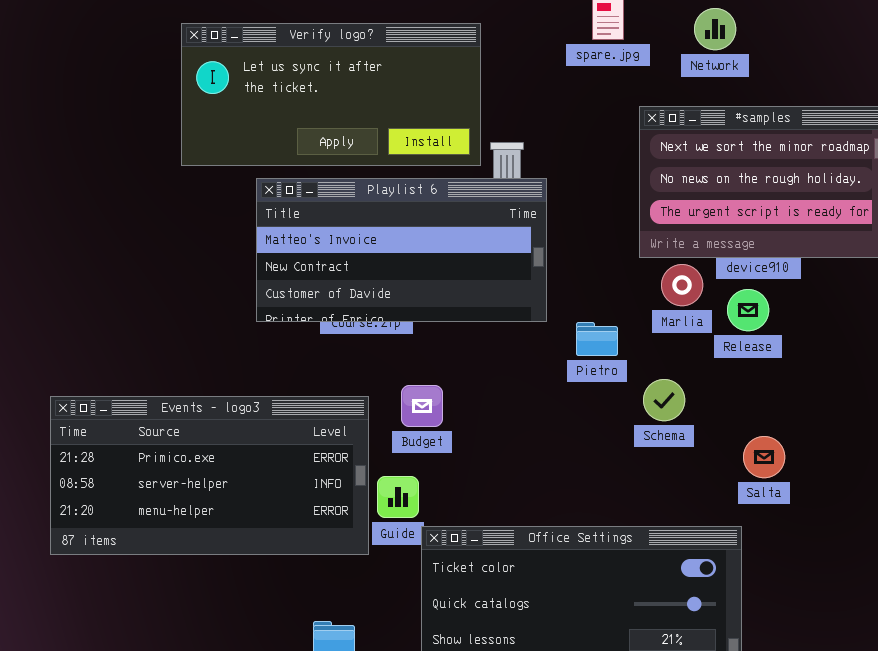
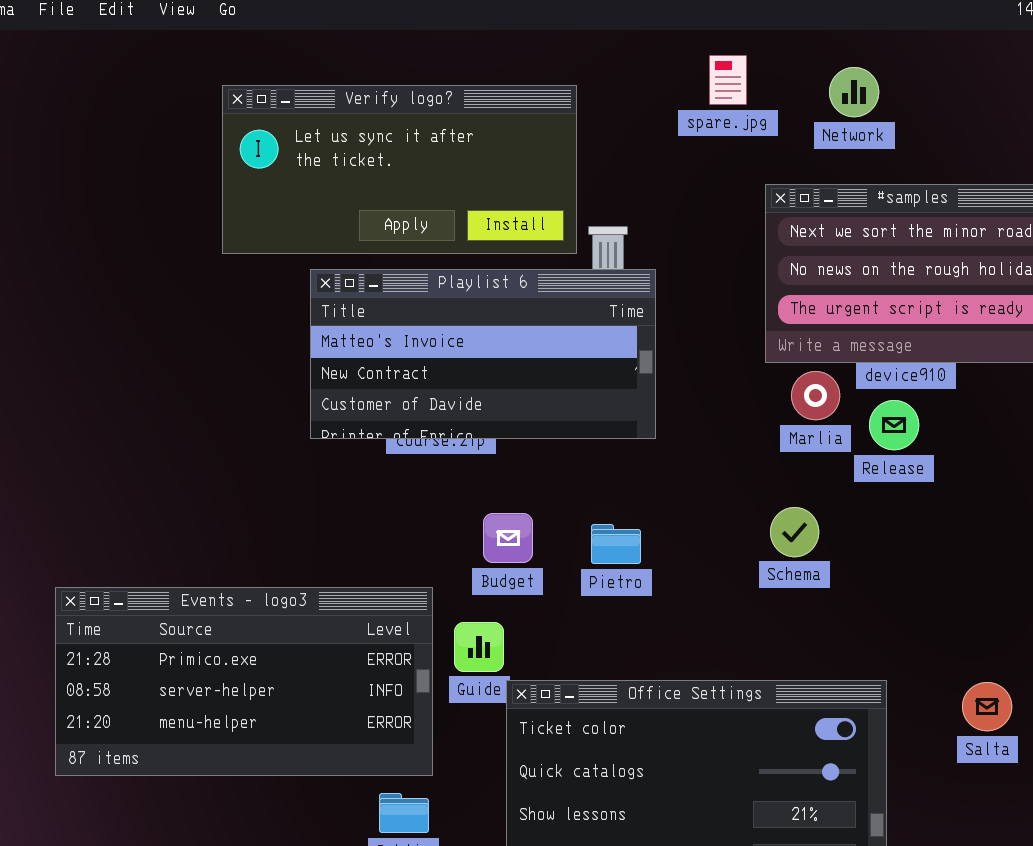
Pietro: [576,322,618,356] -> [591,524,641,564], moved
Events - logo3: [50,396,369,555] -> [55,587,433,776], moved
Salta: [743,436,785,478] -> [962,682,1012,731], moved

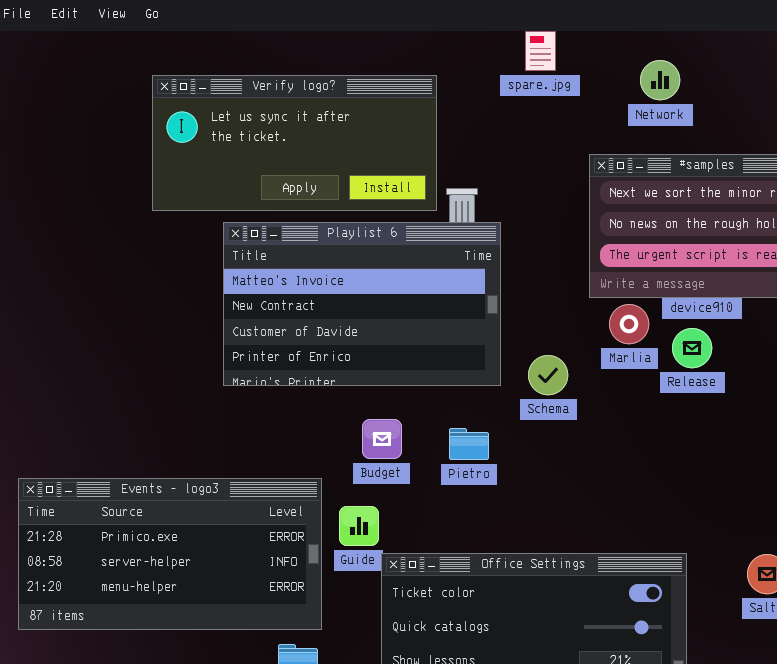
spare.jpg: [709,55,747,105] -> [525,31,556,71], moved
Playlist 6: [310,269,656,439] -> [223,222,501,386], resized
Schema: [770,507,819,557] -> [528,355,568,395], moved

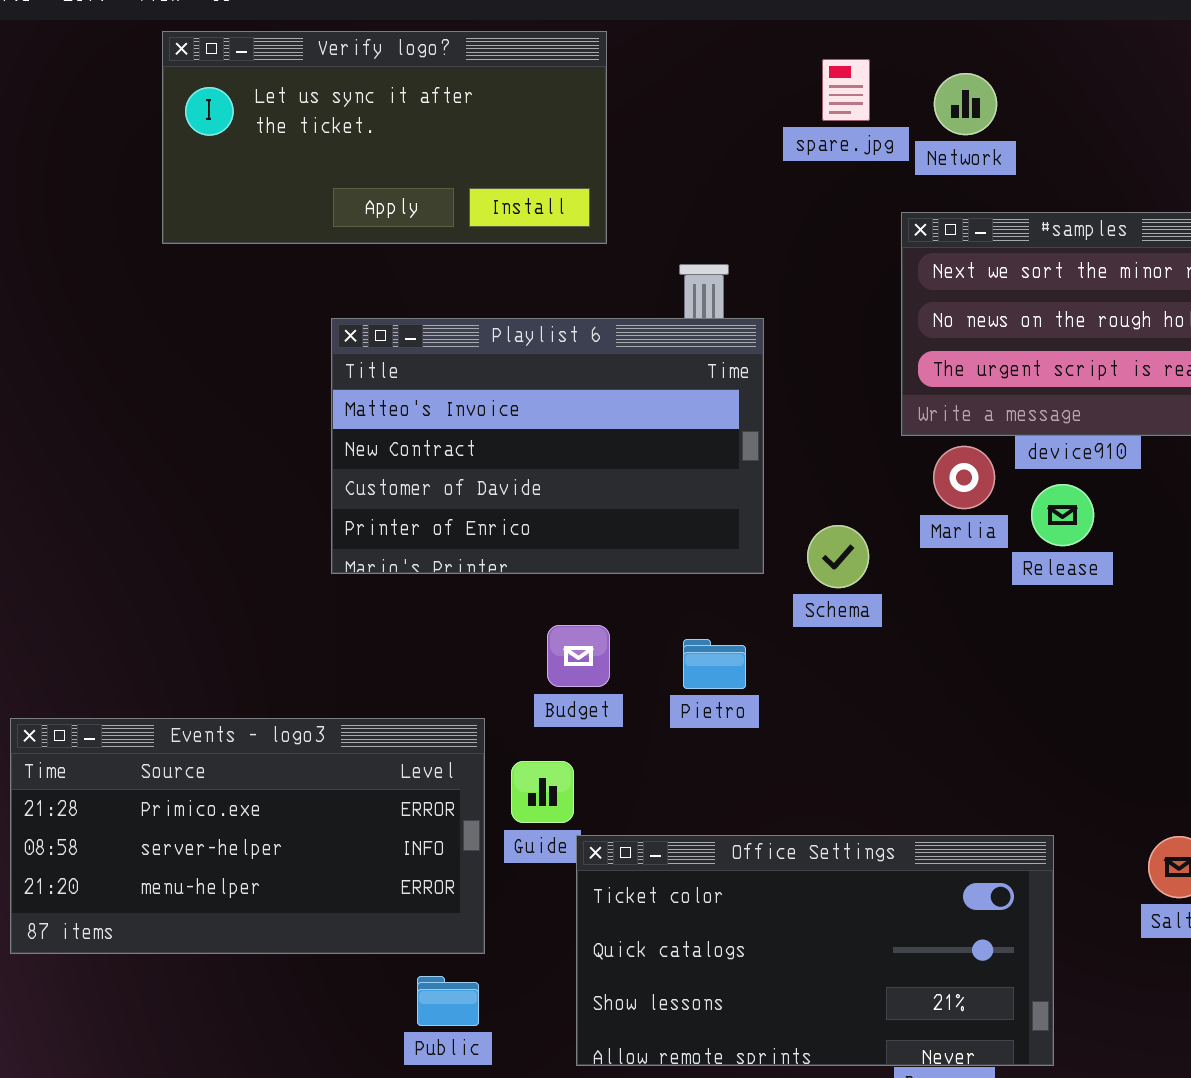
spare.jpg: [525,31,556,71] -> [822,59,870,121], moved
Network: [640,60,680,100] -> [934,73,997,135], moved
Verify logo?: [152,75,437,211] -> [162,31,607,244], moved

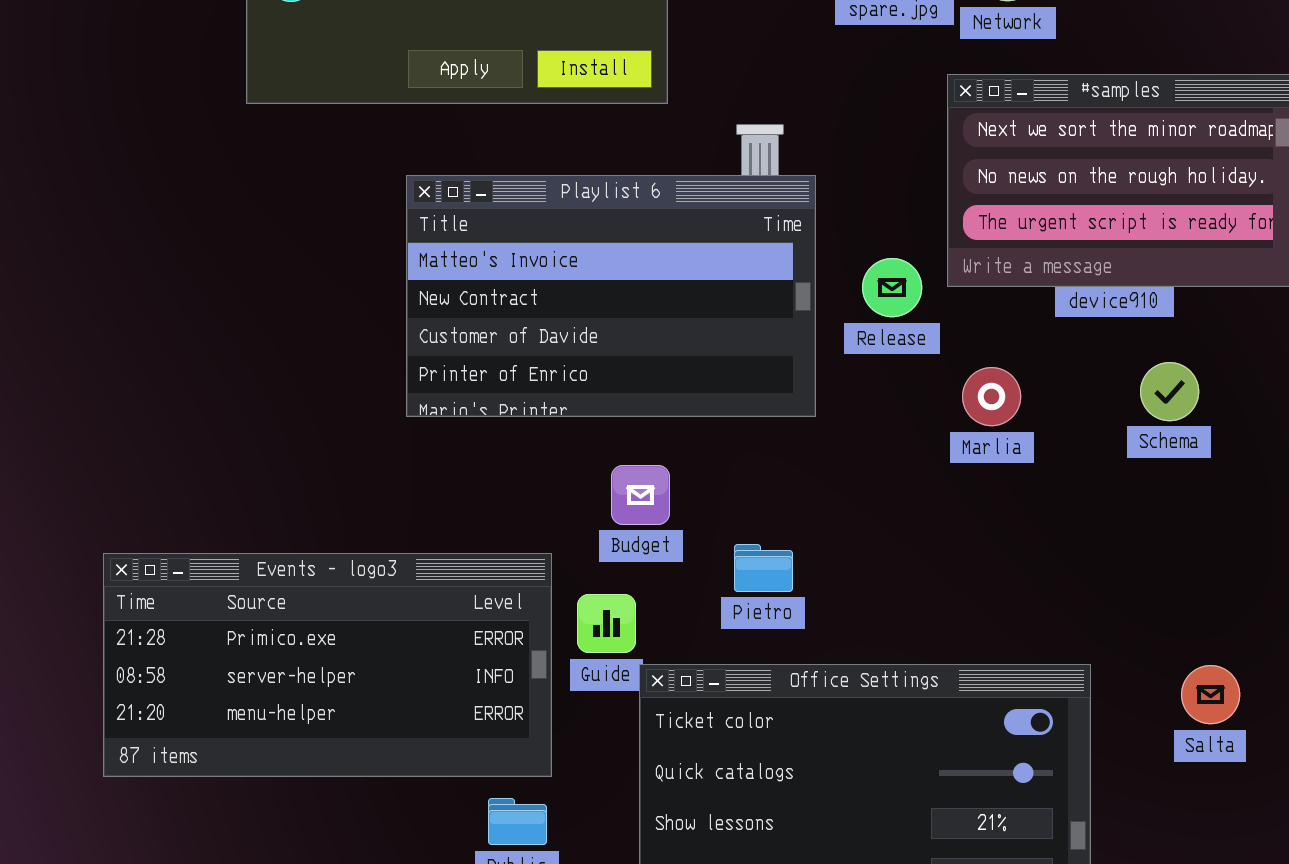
Marlia: [933,446,995,509] -> [962,367,1021,426], moved
Release: [1031,484,1094,546] -> [862,258,922,317], moved
Schema: [807,525,869,588] -> [1140,362,1199,421], moved
Pietro: [683,639,746,689] -> [734,544,793,592], moved

